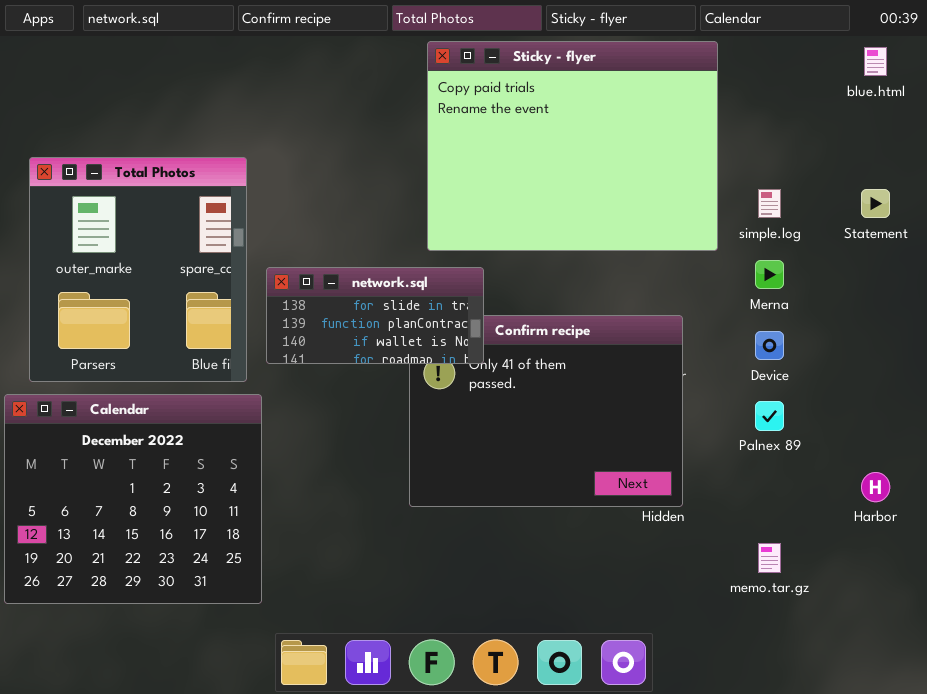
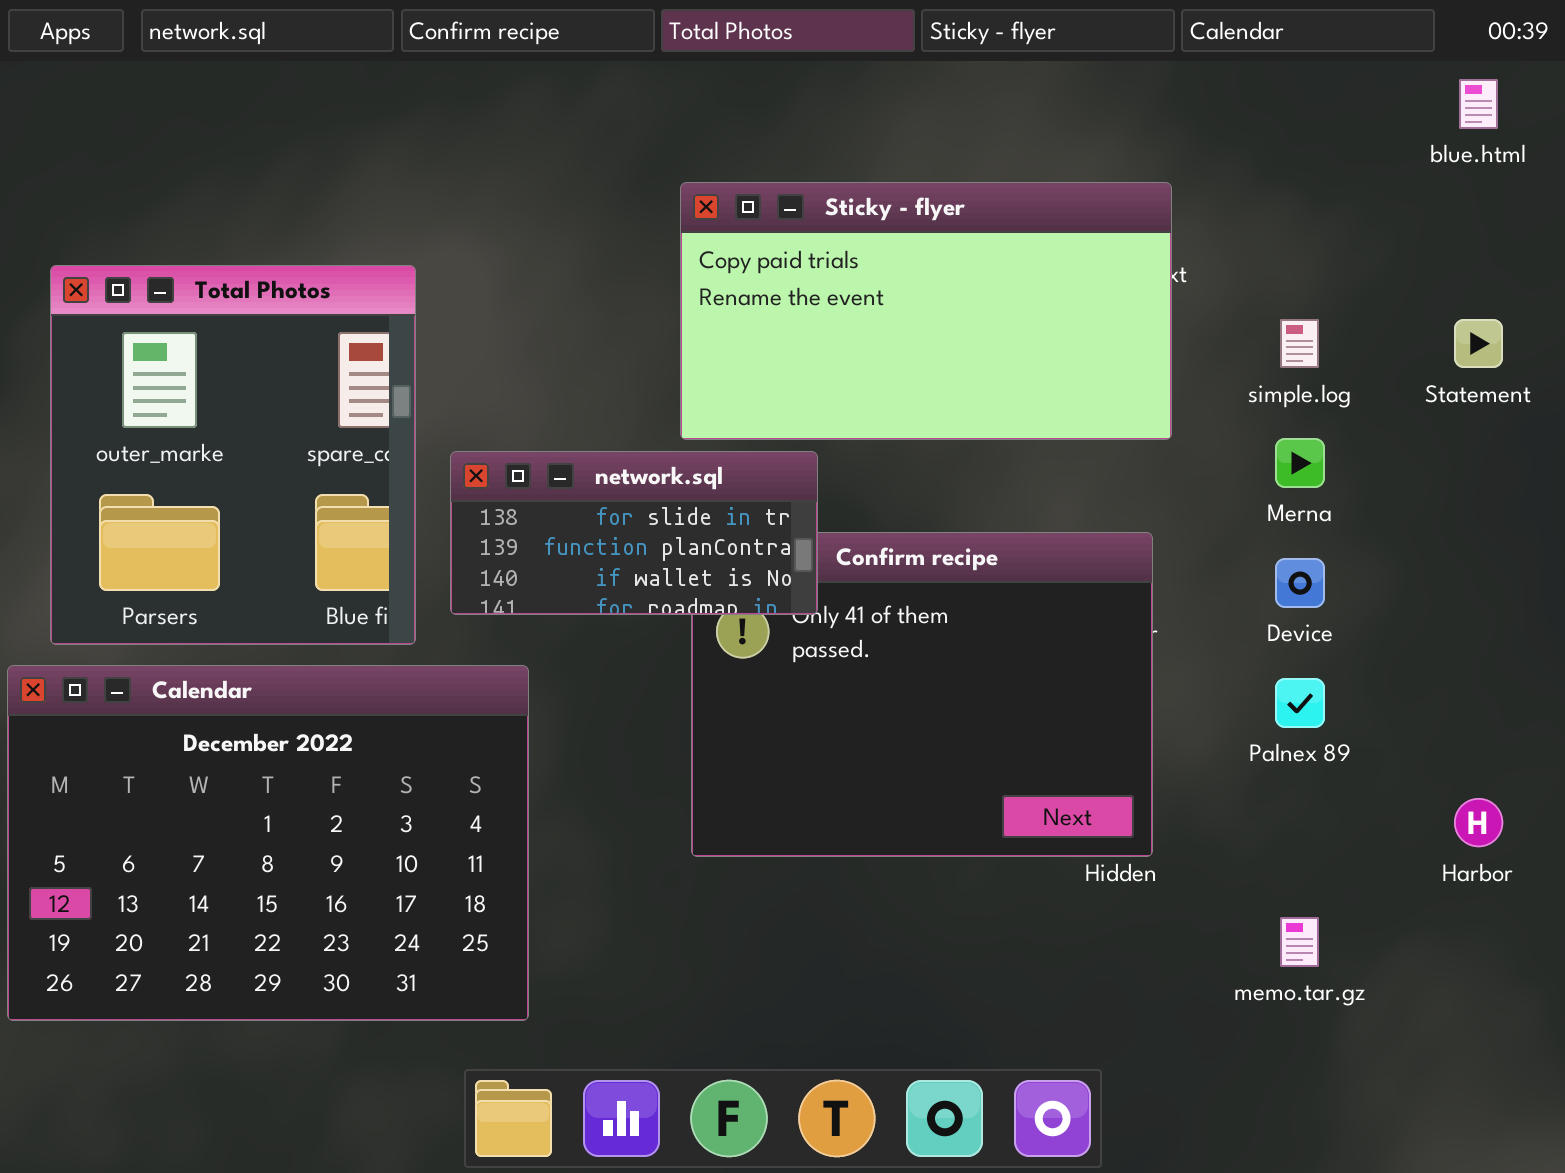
Sticky - flyer: [427,41,718,251] -> [680,182,1172,440], moved, resized
Calendar: [4,394,262,604] -> [7,665,529,1021], resized

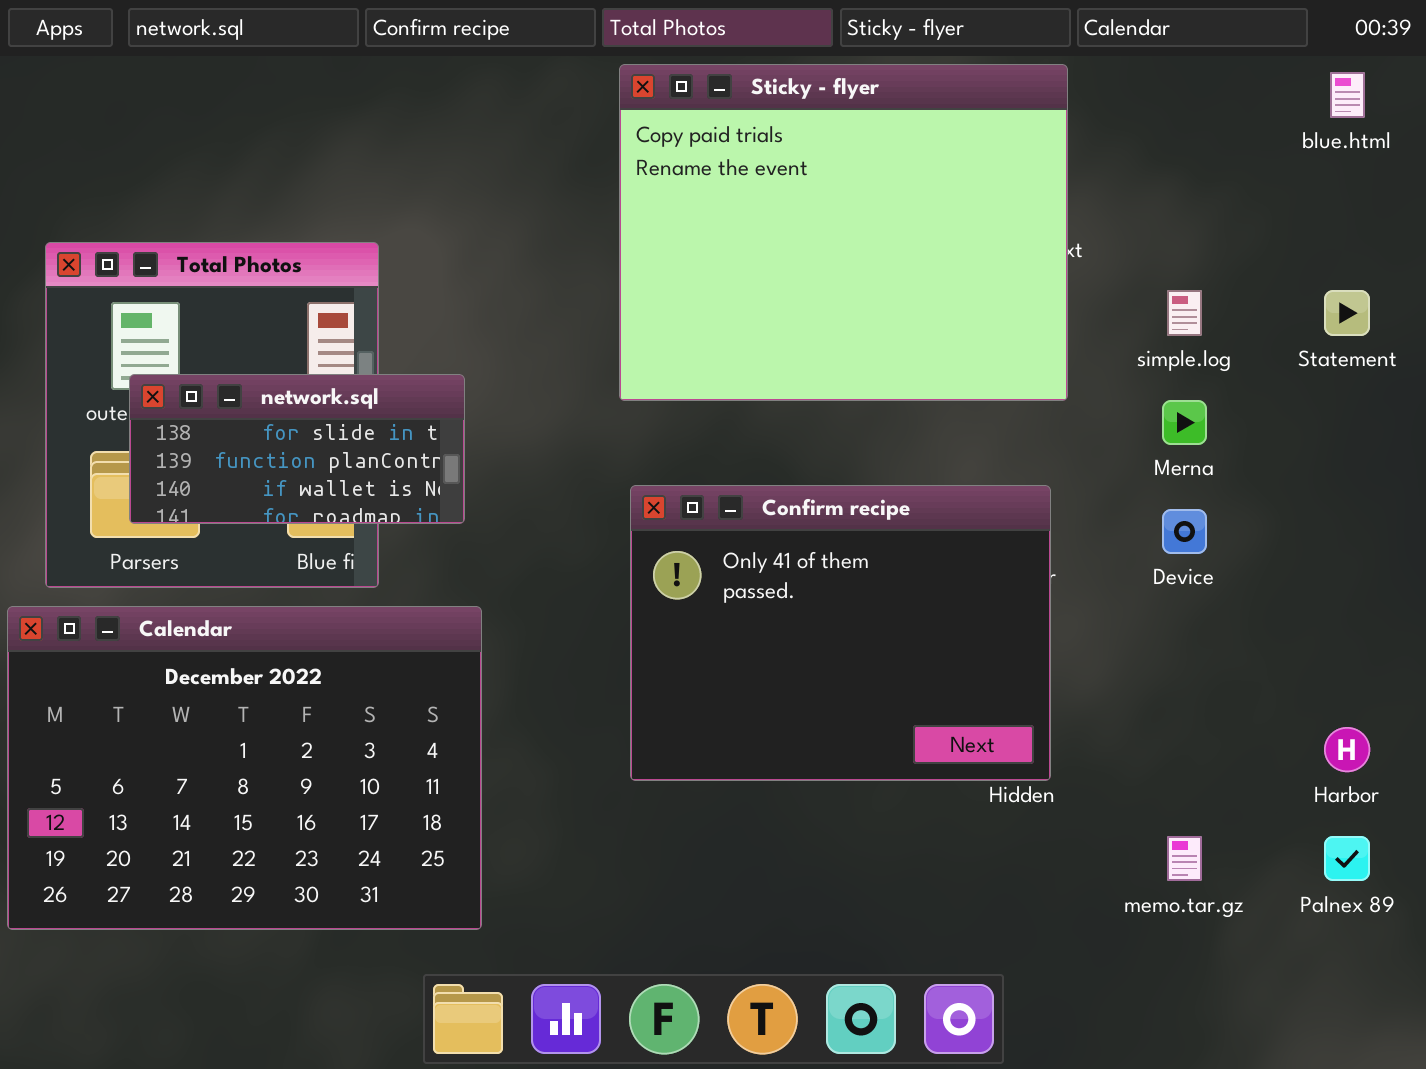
Sticky - flyer: [680,182,1172,440] -> [619,64,1068,401], resized
network.sql: [450,451,818,615] -> [129,374,465,524], moved
Palnex 89: [1275,678,1325,728] -> [1324,836,1370,881], moved

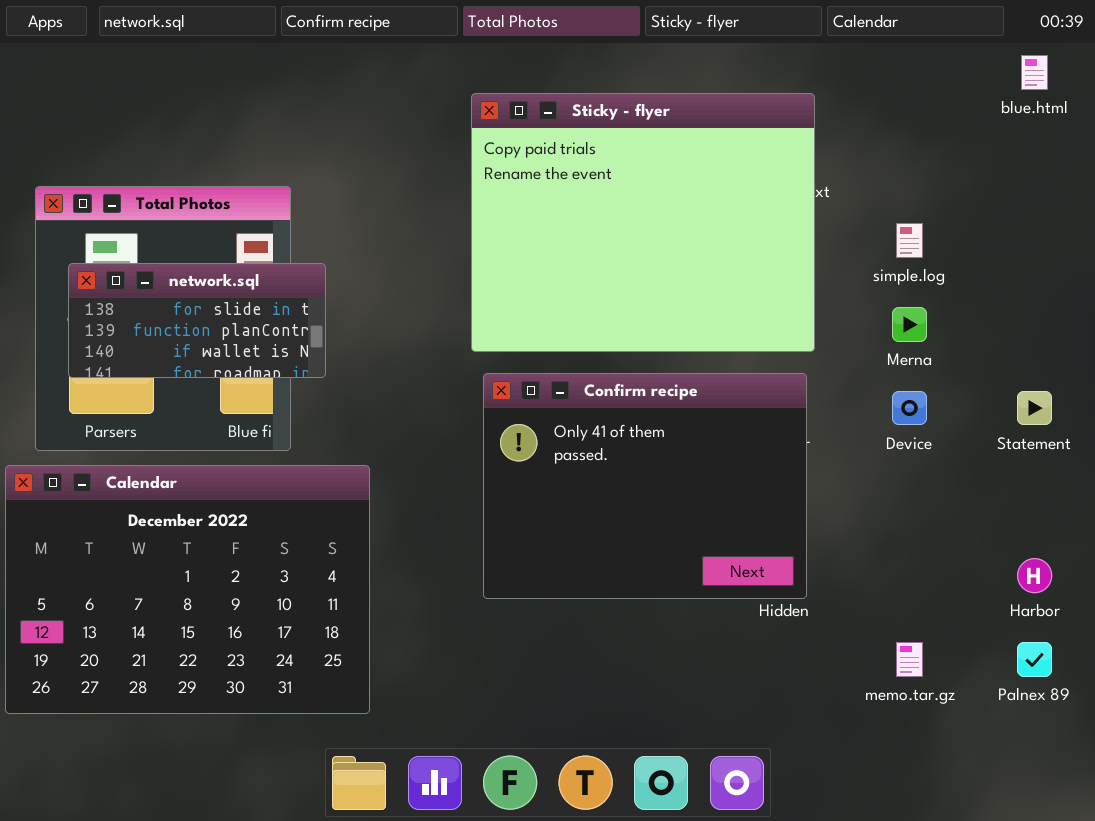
Sticky - flyer: [619,64,1068,401] -> [471,93,815,352], moved
Statement: [1324,290,1370,336] -> [1017,391,1052,425], moved
network.sql: [129,374,465,524] -> [68,263,326,378], moved

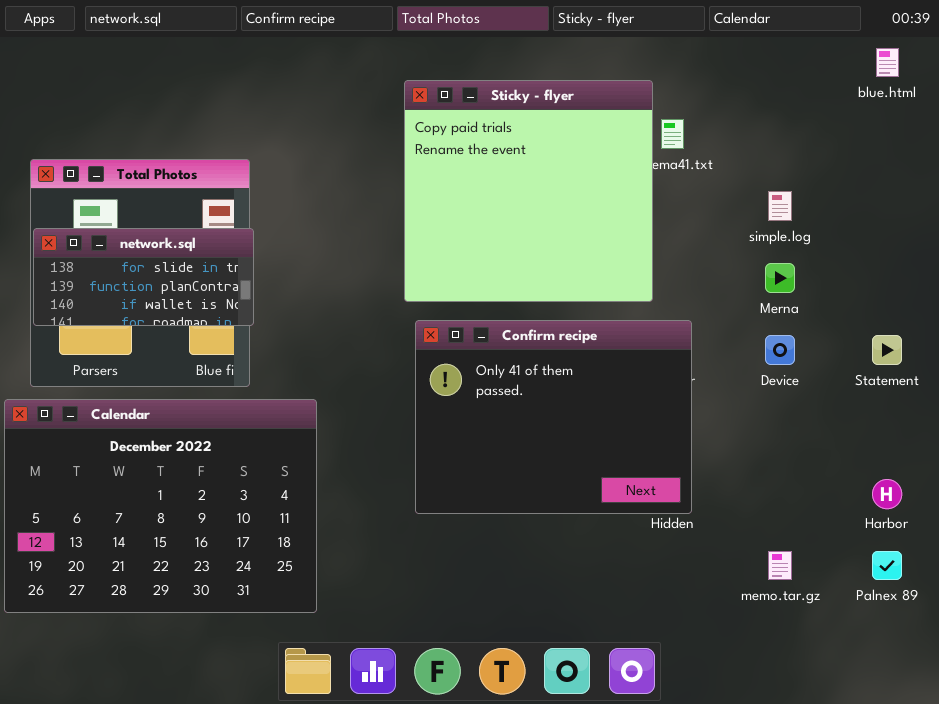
Sticky - flyer: [471,93,815,352] -> [404,80,653,302], resized
network.sql: [68,263,326,378] -> [33,228,254,326], moved

